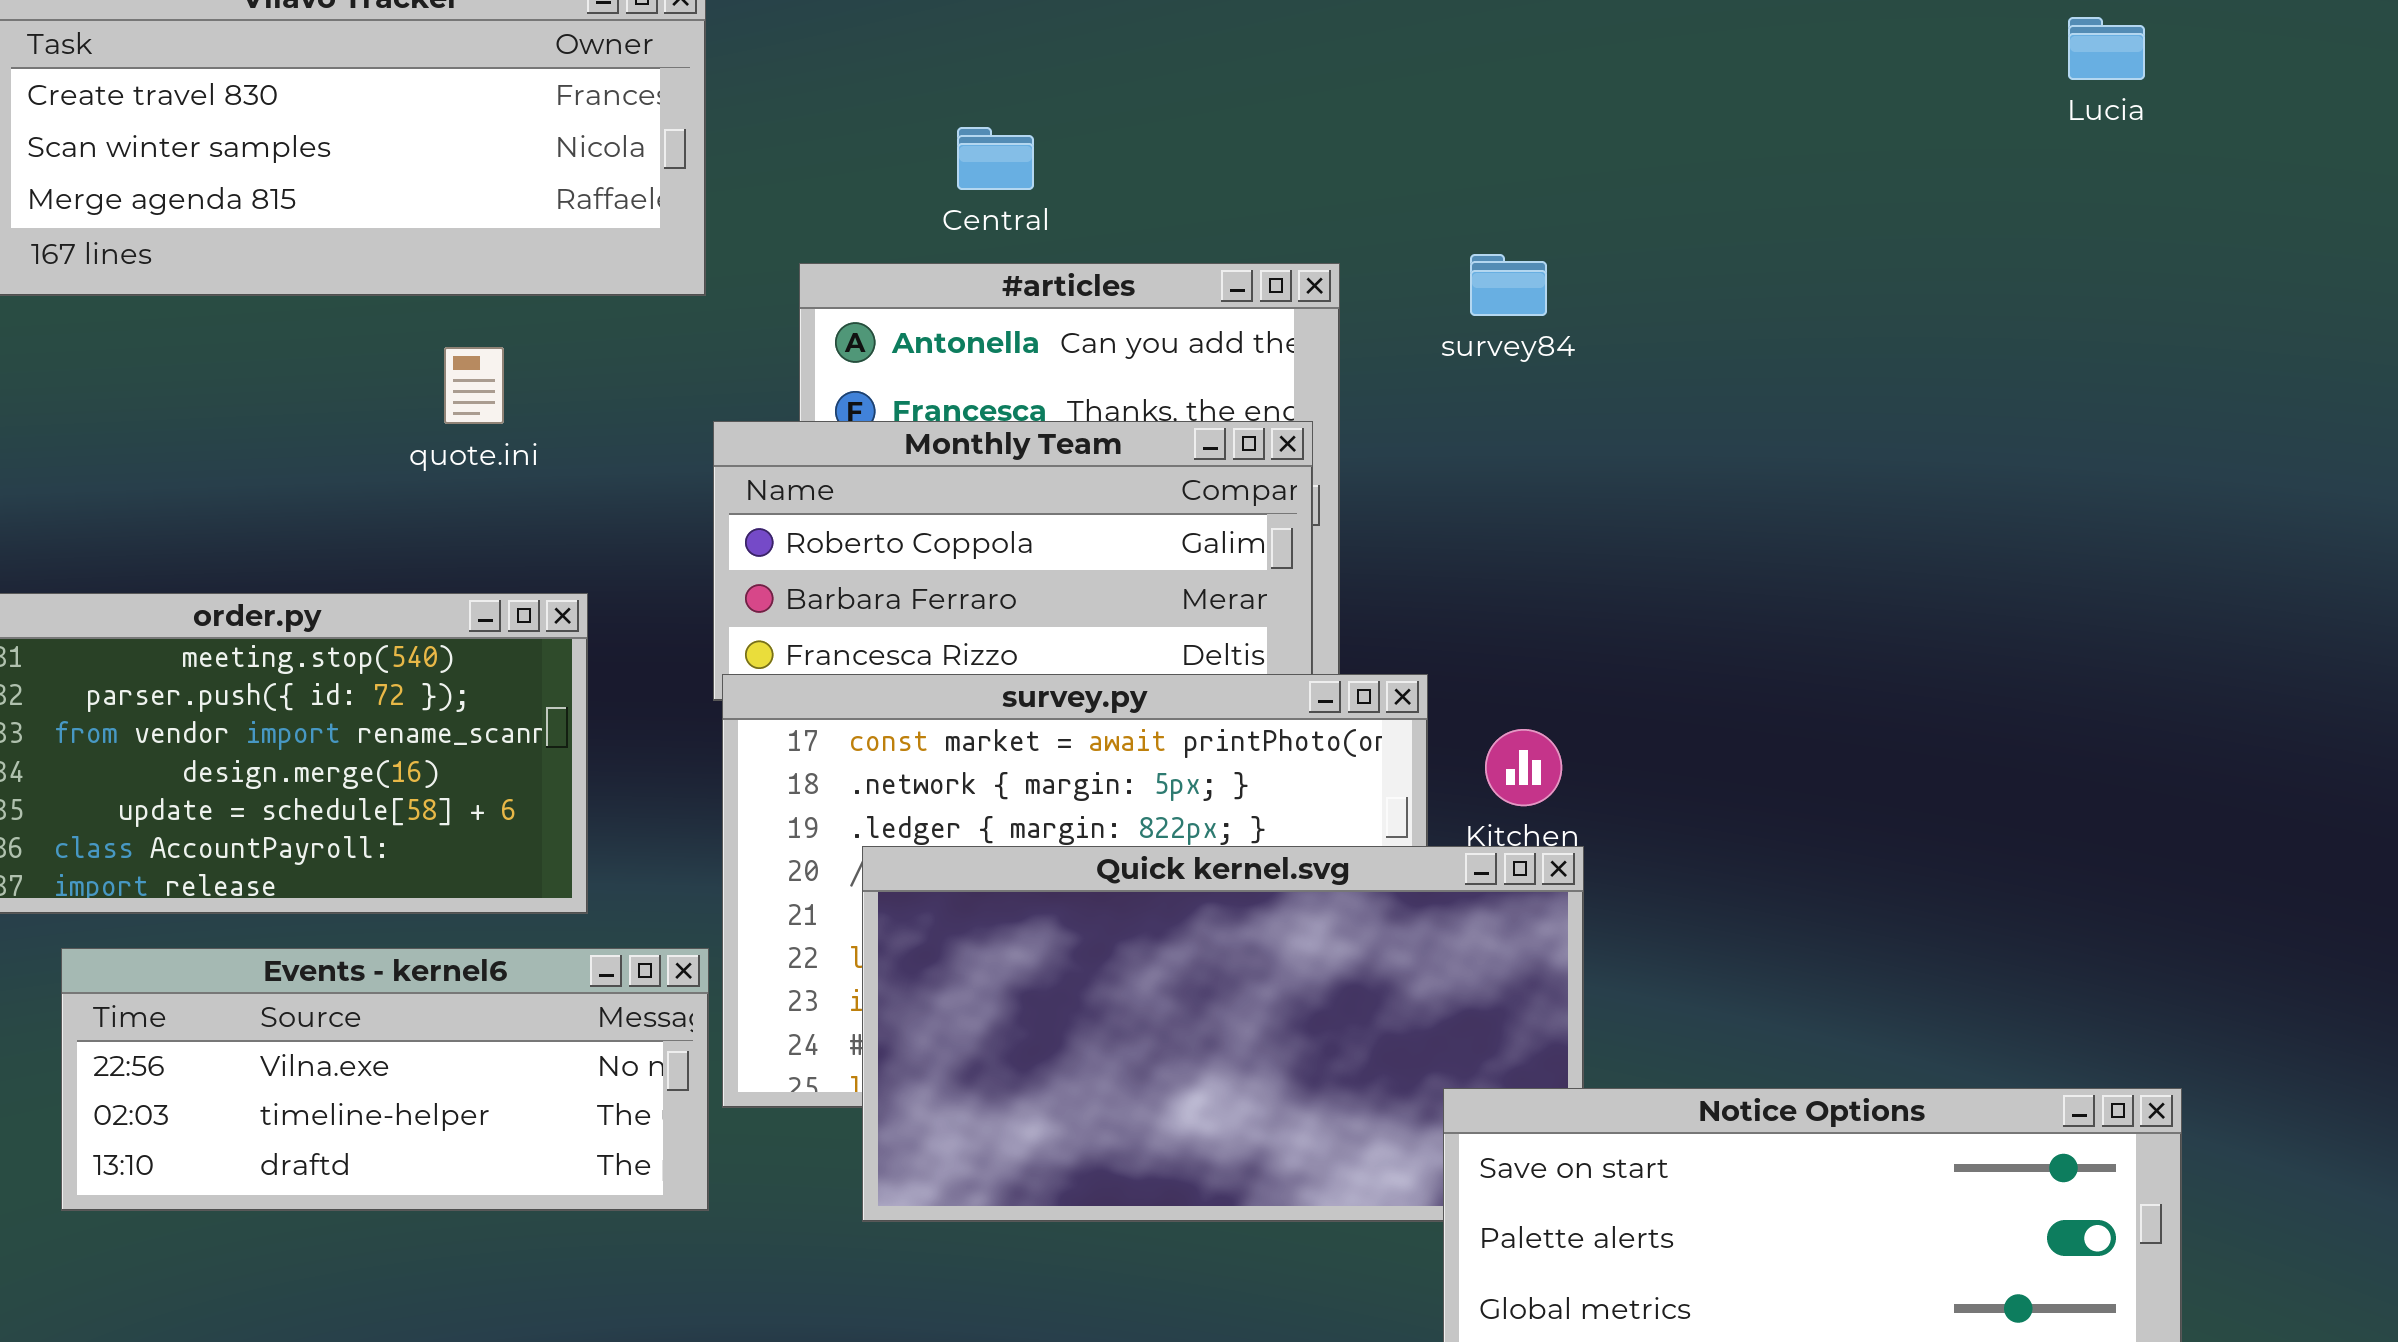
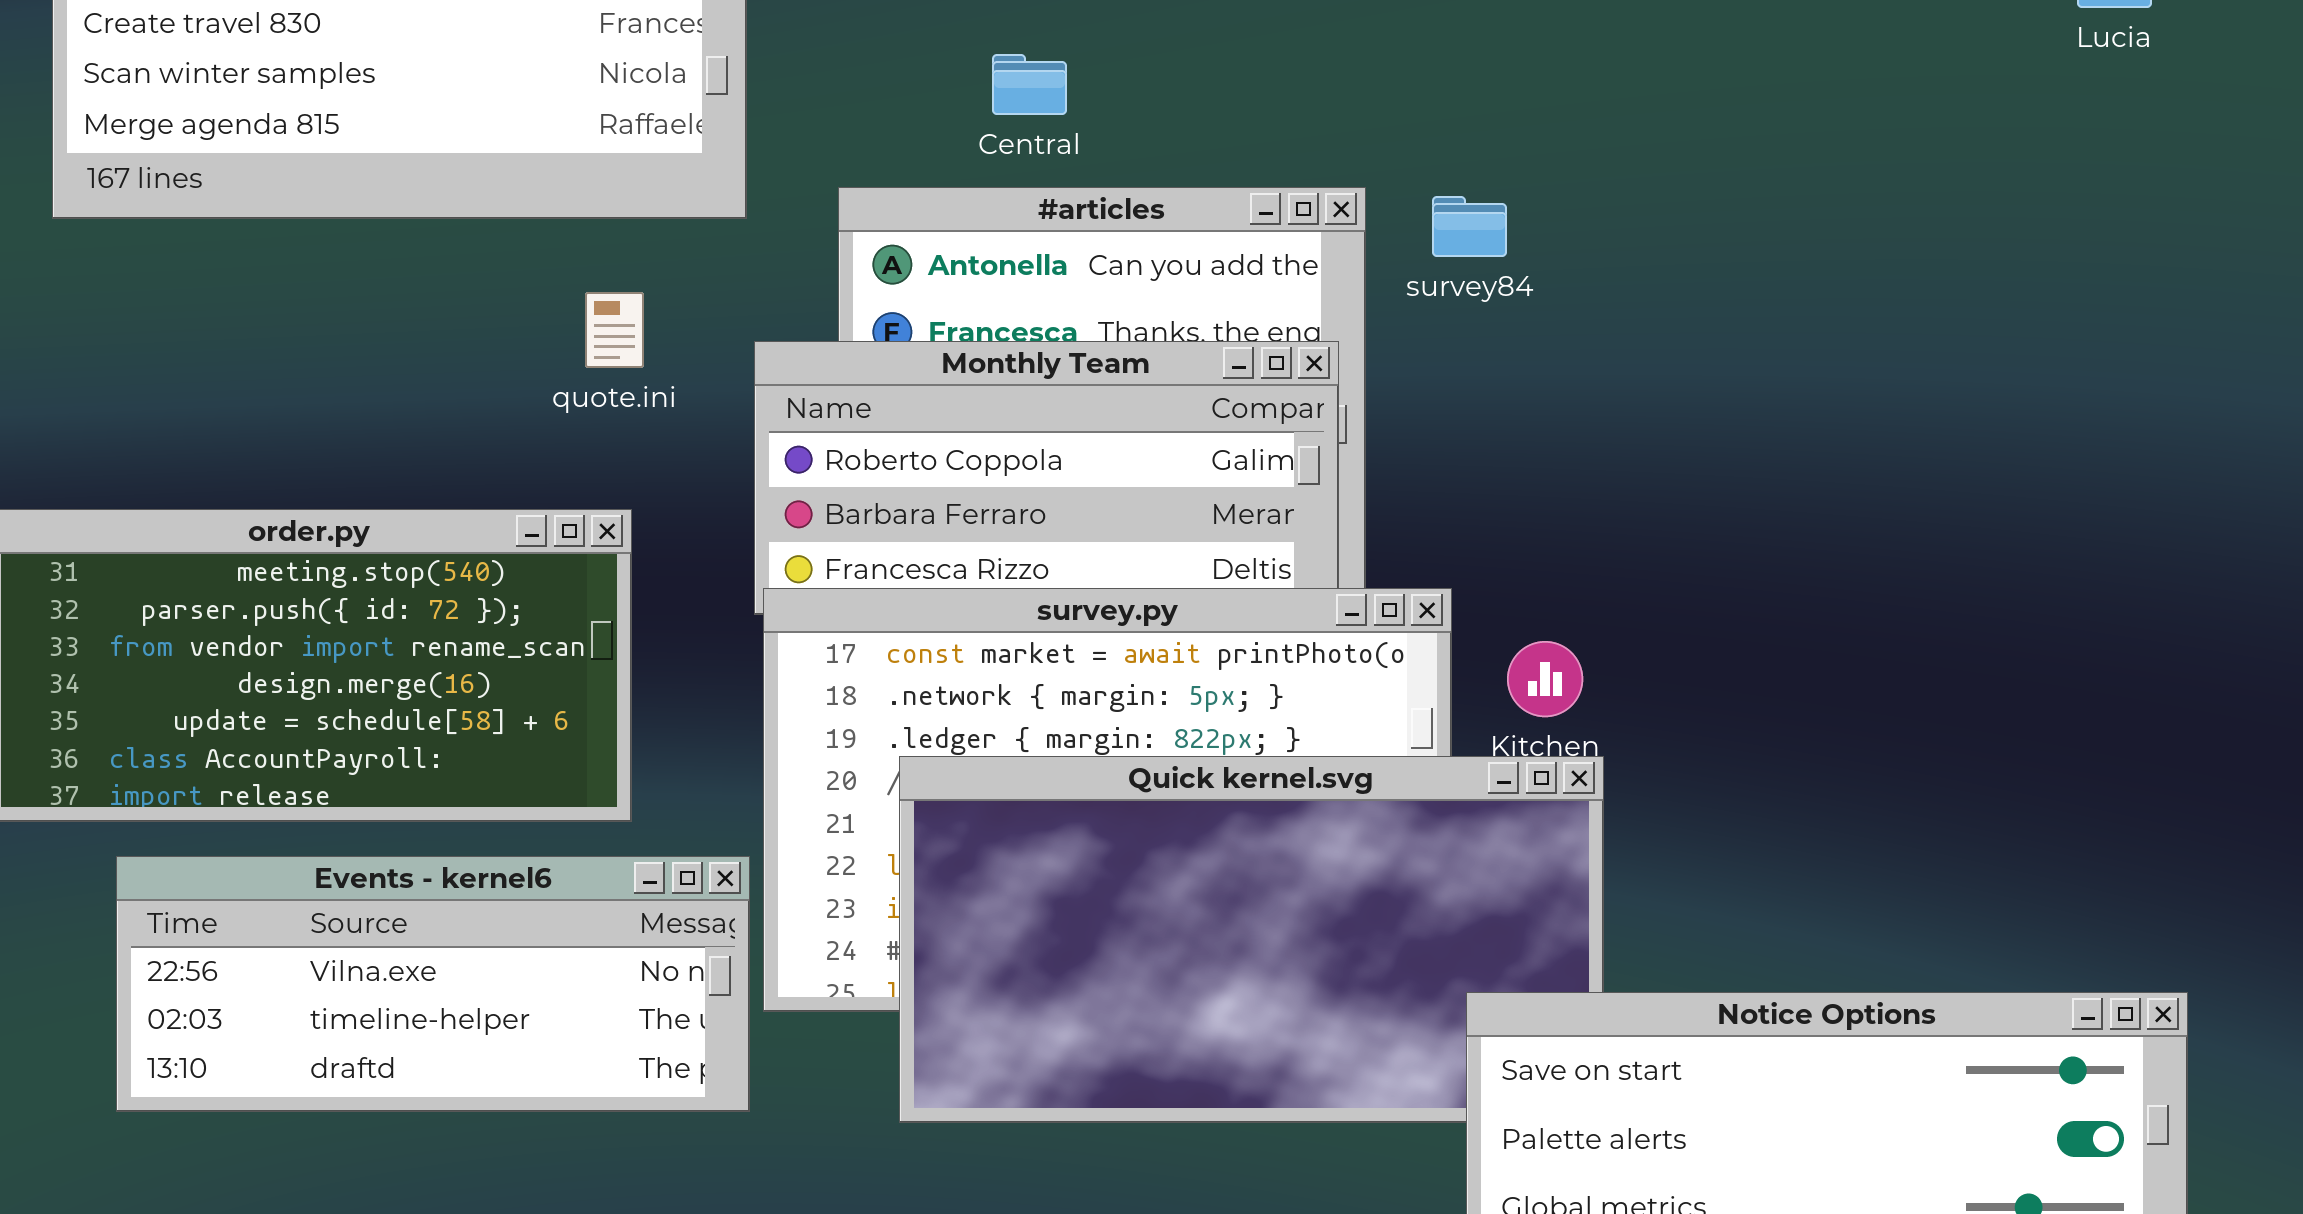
survey84: [1470,254,1547,316] -> [1432,196,1507,257], moved
quote.ini: [444,347,504,424] -> [585,292,644,368], moved

